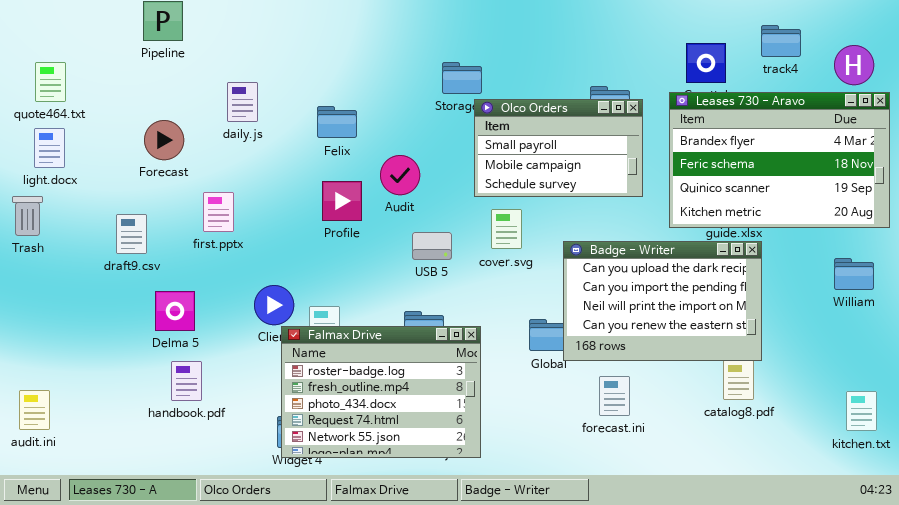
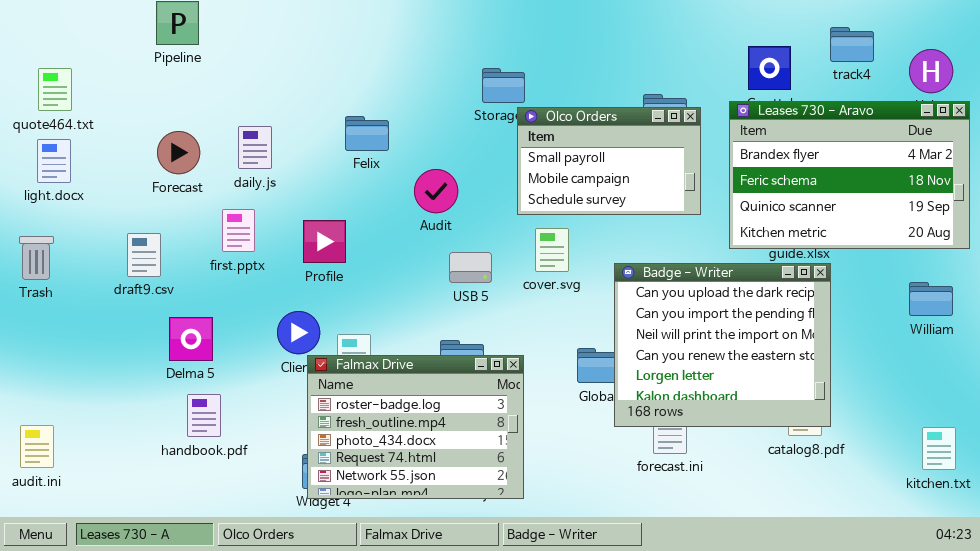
daily.js: [227,82,258,122] -> [238,126,272,169], moved
Profile: [322,181,362,221] -> [303,220,346,263], moved
Trash: [12,196,43,236] -> [19,236,54,280], moved
Badge - Writer: [563,241,762,361] -> [614,263,831,427], resized

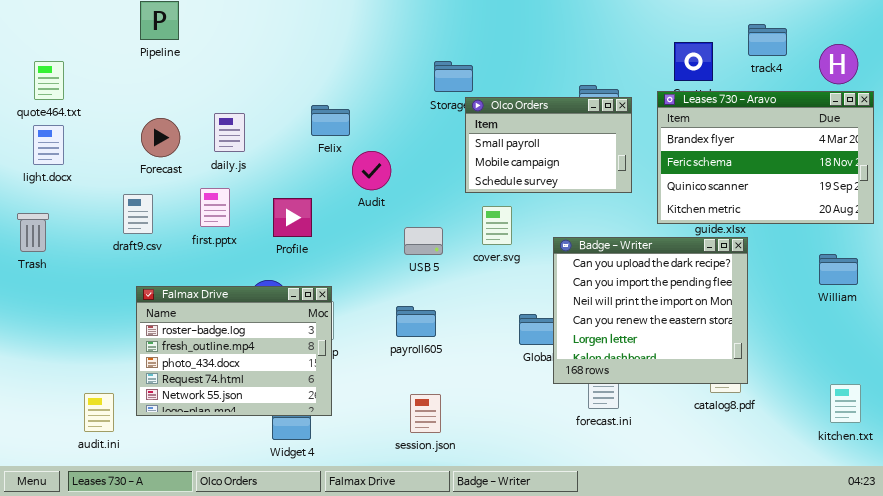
Audit: [414,169,458,213] -> [352,151,391,190], moved
draft9.csv: [127,233,161,277] -> [123,194,153,234], moved
Falmax Drive: [307,355,524,499] -> [136,286,332,416], moved
audit.ini: [20,425,54,468] -> [84,393,114,432], moved

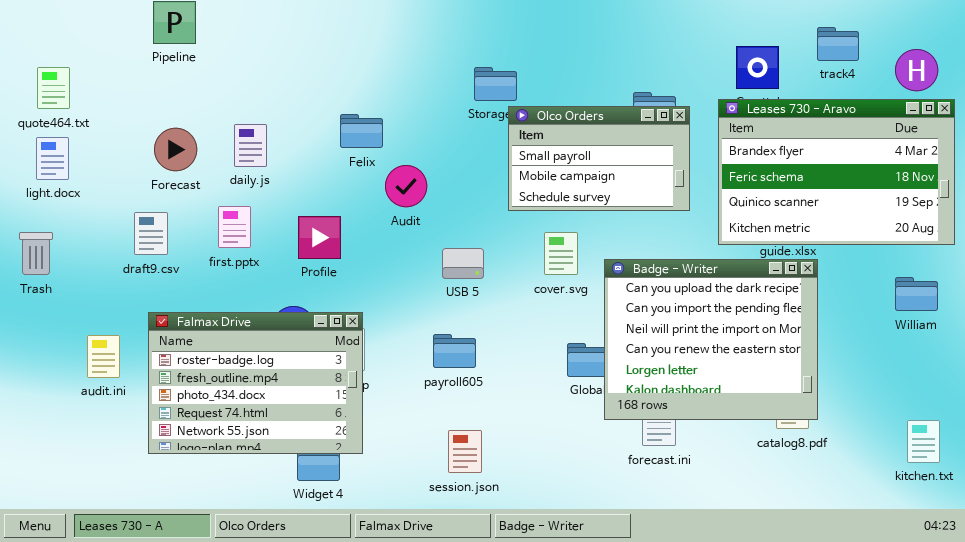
cover.svg: [482,206,512,245] -> [544,232,578,275], moved
audit.ini: [84,393,114,432] -> [87,335,120,378], moved

